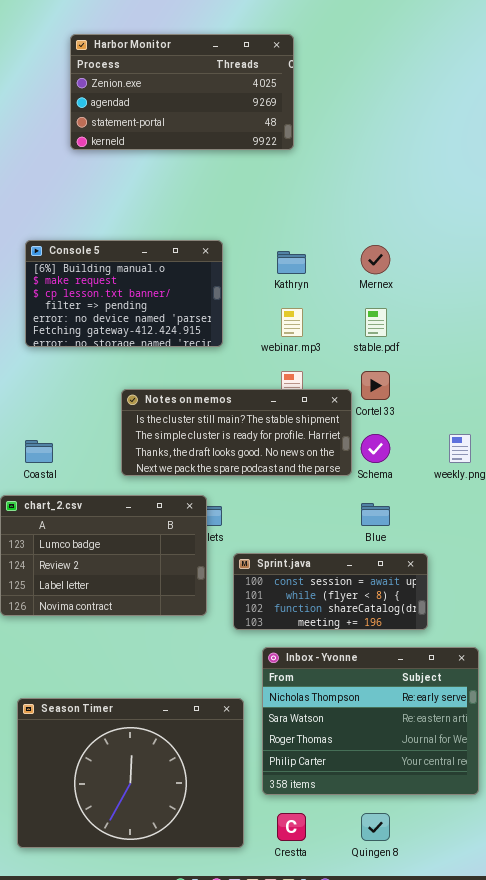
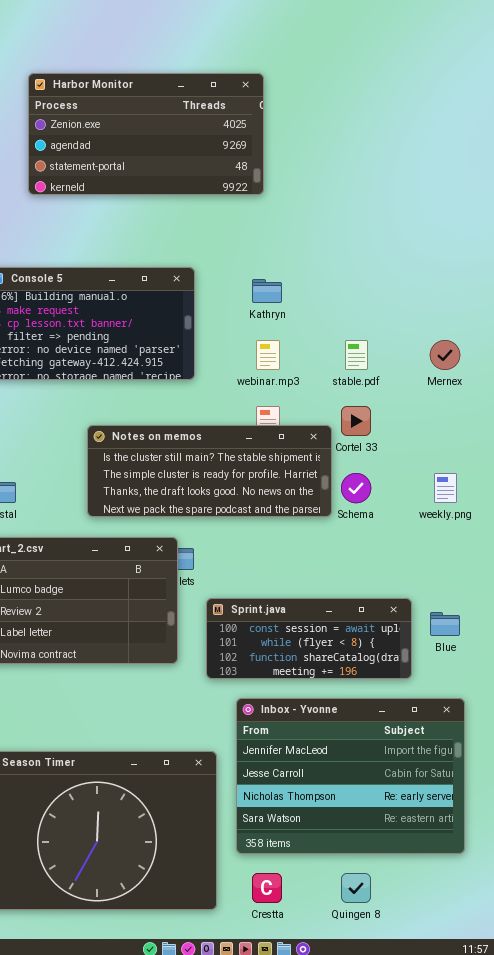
Harbor Monitor: [70,34,294,150] -> [28,73,264,195], moved
Mernex: [361,245,390,274] -> [430,340,460,370], moved
Blue: [361,503,390,526] -> [430,612,460,636], moved
Inbox - Yvonne: [262,647,479,795] -> [236,698,465,854], scrolled up 2 rows

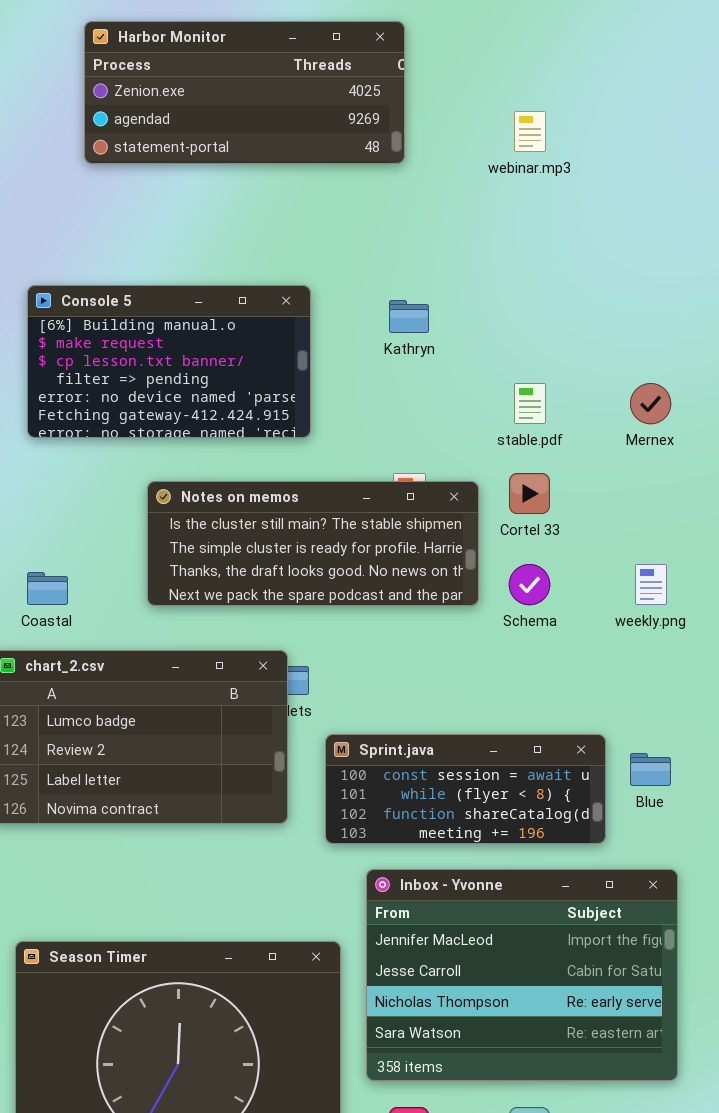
Harbor Monitor: [28,73,264,195] -> [84,21,405,164], resized
webinar.mp3: [256,340,280,370] -> [514,111,546,152], moved
Notes on memos: [87,425,332,517] -> [147,481,479,606], moved

